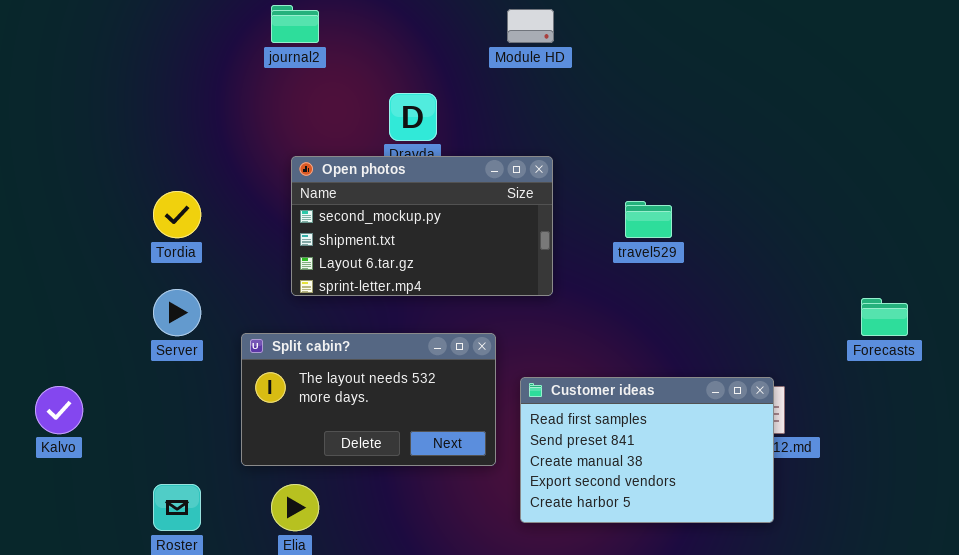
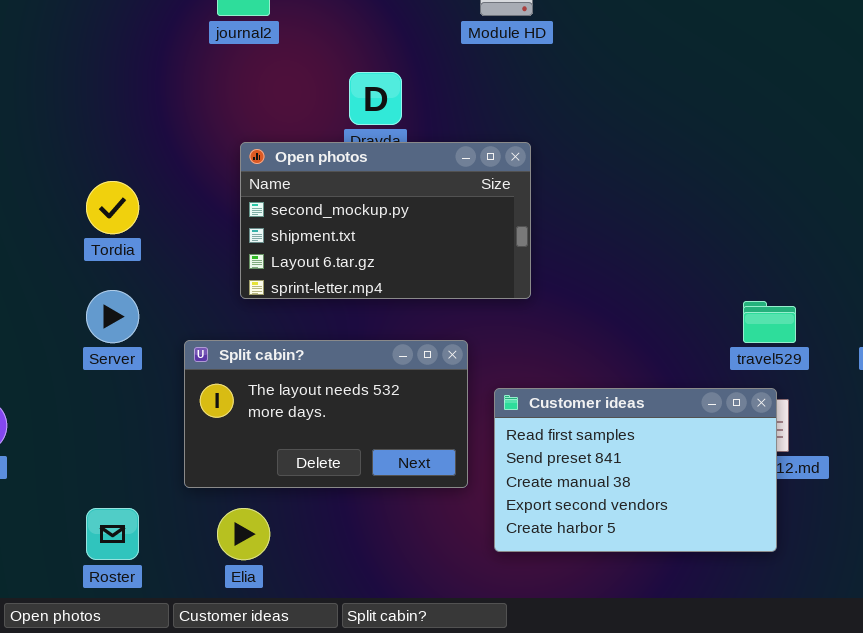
travel529: [625,201,672,238] -> [743,301,796,343], moved

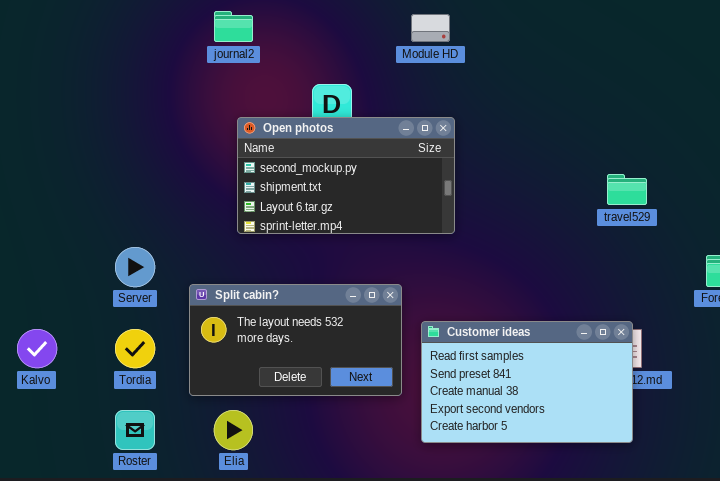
Open photos: [240,142,531,299] -> [237,117,455,234], moved
Tordia: [86,181,139,234] -> [115,329,155,368], moved
travel529: [743,301,796,343] -> [607,174,647,205], moved

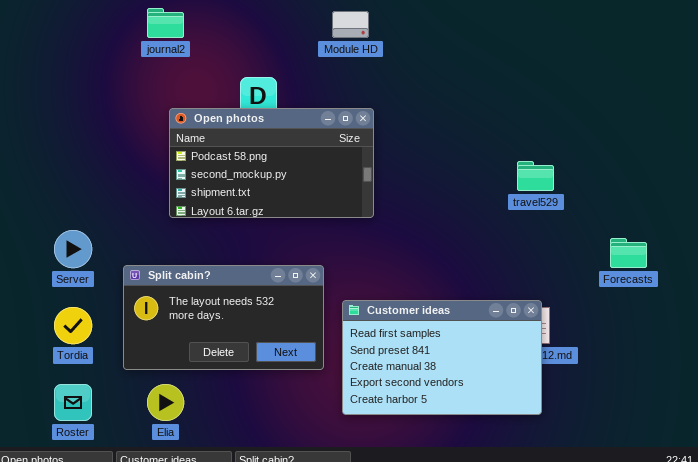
Open photos: [237,117,455,234] -> [169,108,374,218], scrolled up 1 row

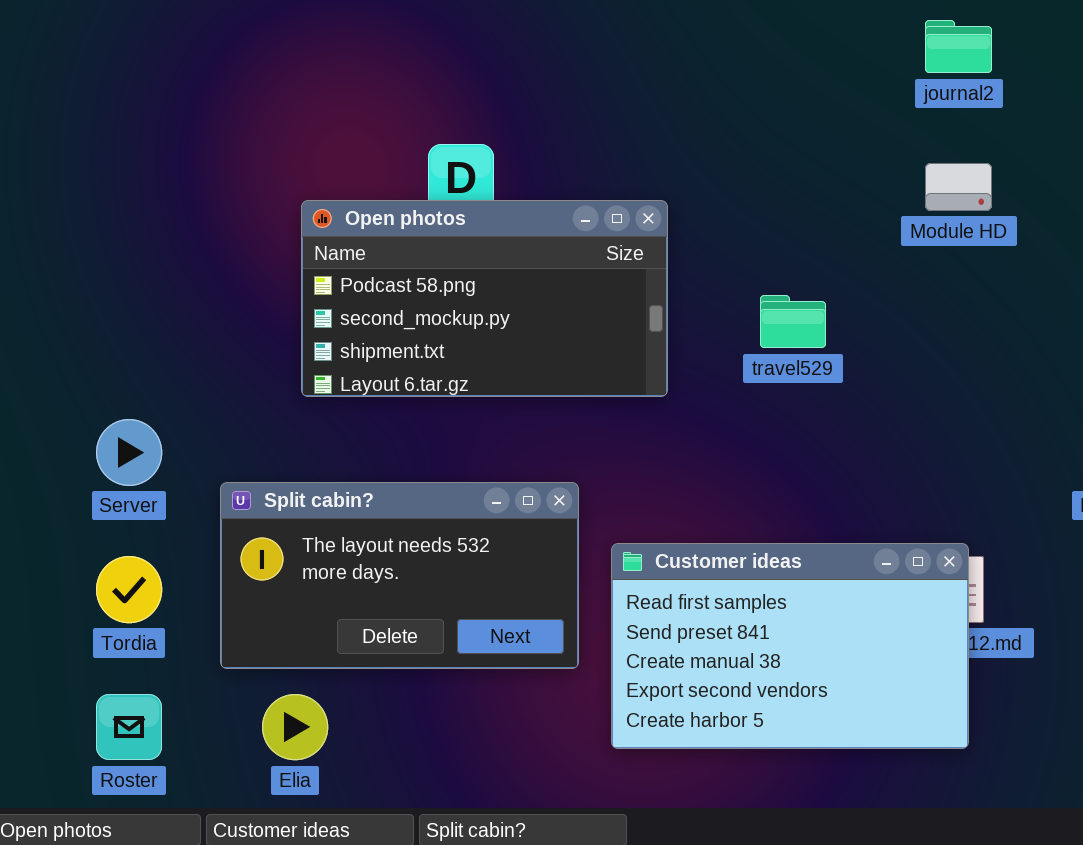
journal2: [147,8,184,38] -> [925,20,992,73], moved
Module HD: [332,11,369,38] -> [925,163,992,211], moved
travel529: [517,161,554,191] -> [760,295,826,348], moved

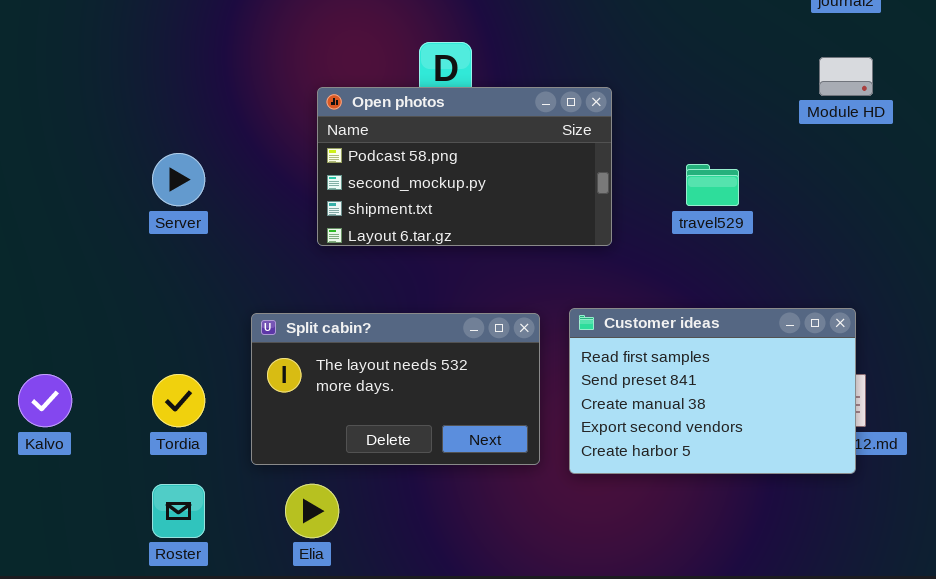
Server: [96,419,162,486] -> [152,153,205,206], moved
Customer ideas: [611,543,969,749] -> [569,308,856,474], moved

